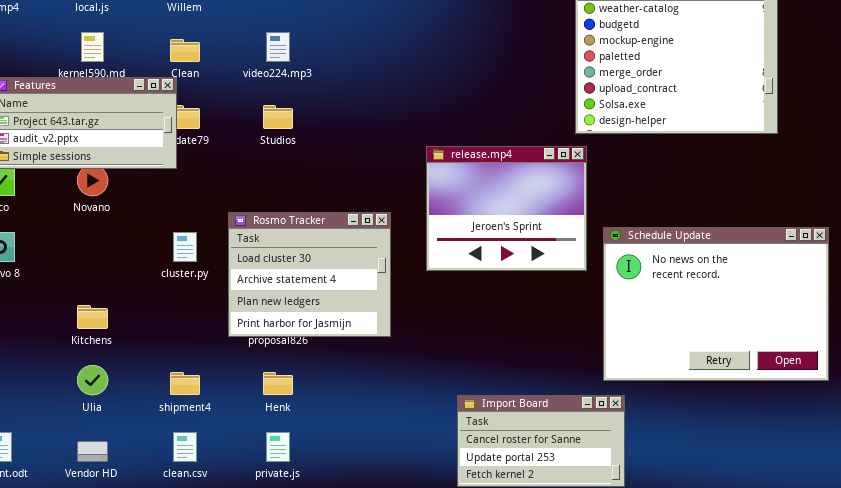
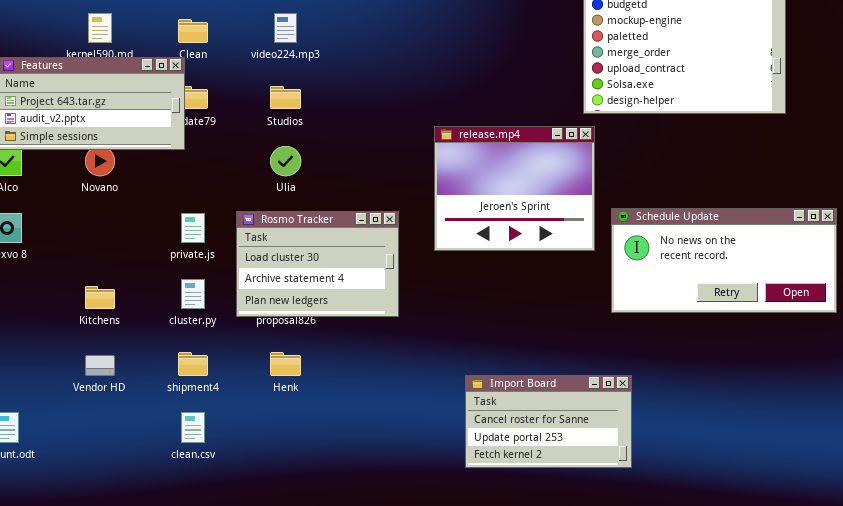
Rosmo Tracker: [228,212,391,337] -> [236,211,399,317], resized
Schedule Update: [603,227,829,381] -> [611,208,837,313], resized
cluster.py: [173,232,197,262] -> [181,279,205,309], moved
Ulia: [77,365,108,395] -> [270,146,301,176], moved
private.js: [266,432,290,462] -> [181,213,205,243], moved
Vendor HD: [77,441,108,462] -> [85,355,115,376], moved

